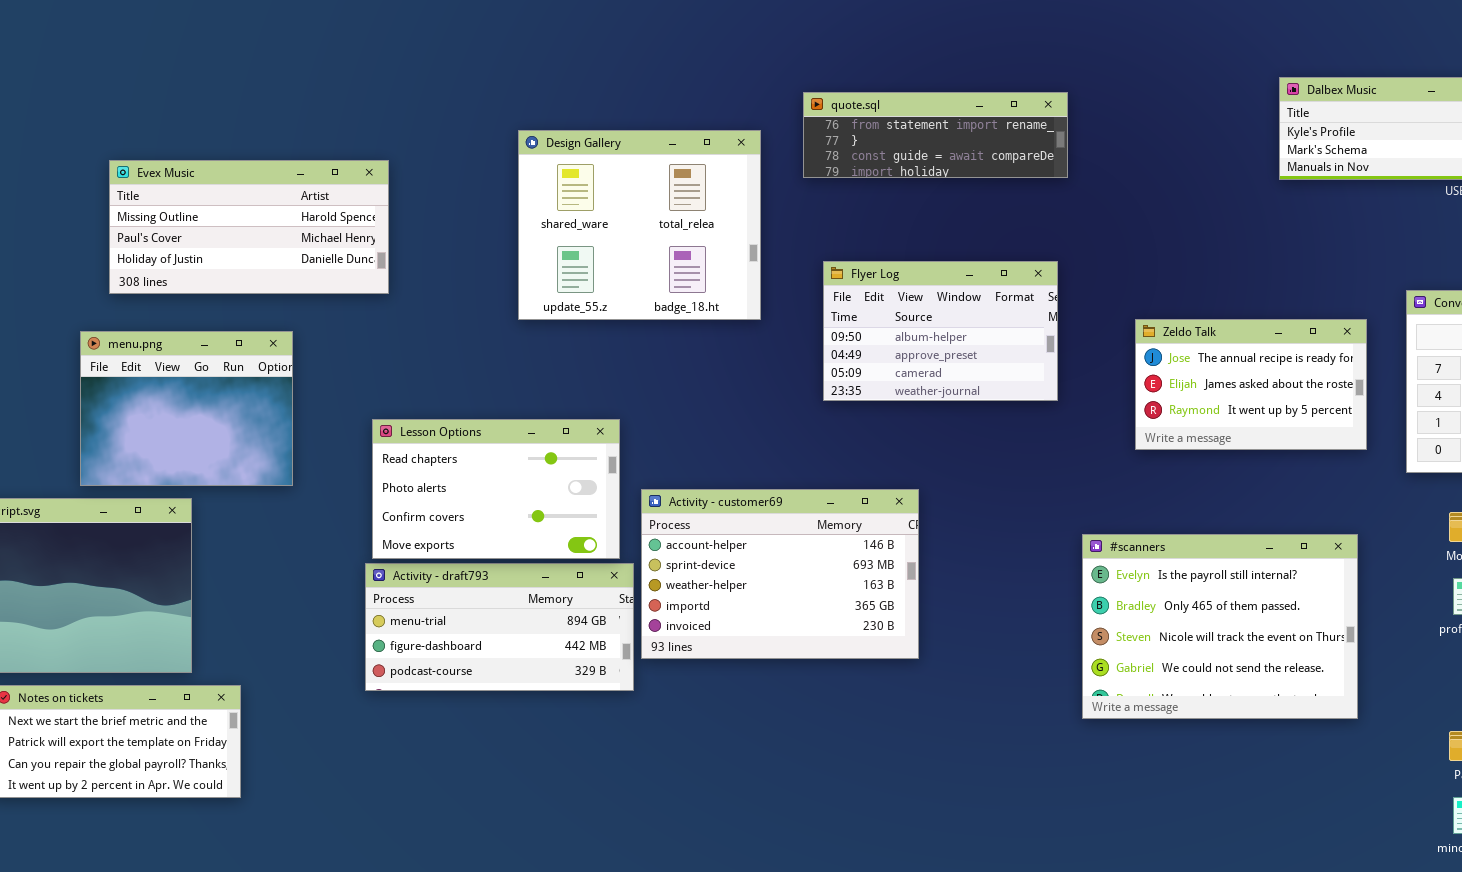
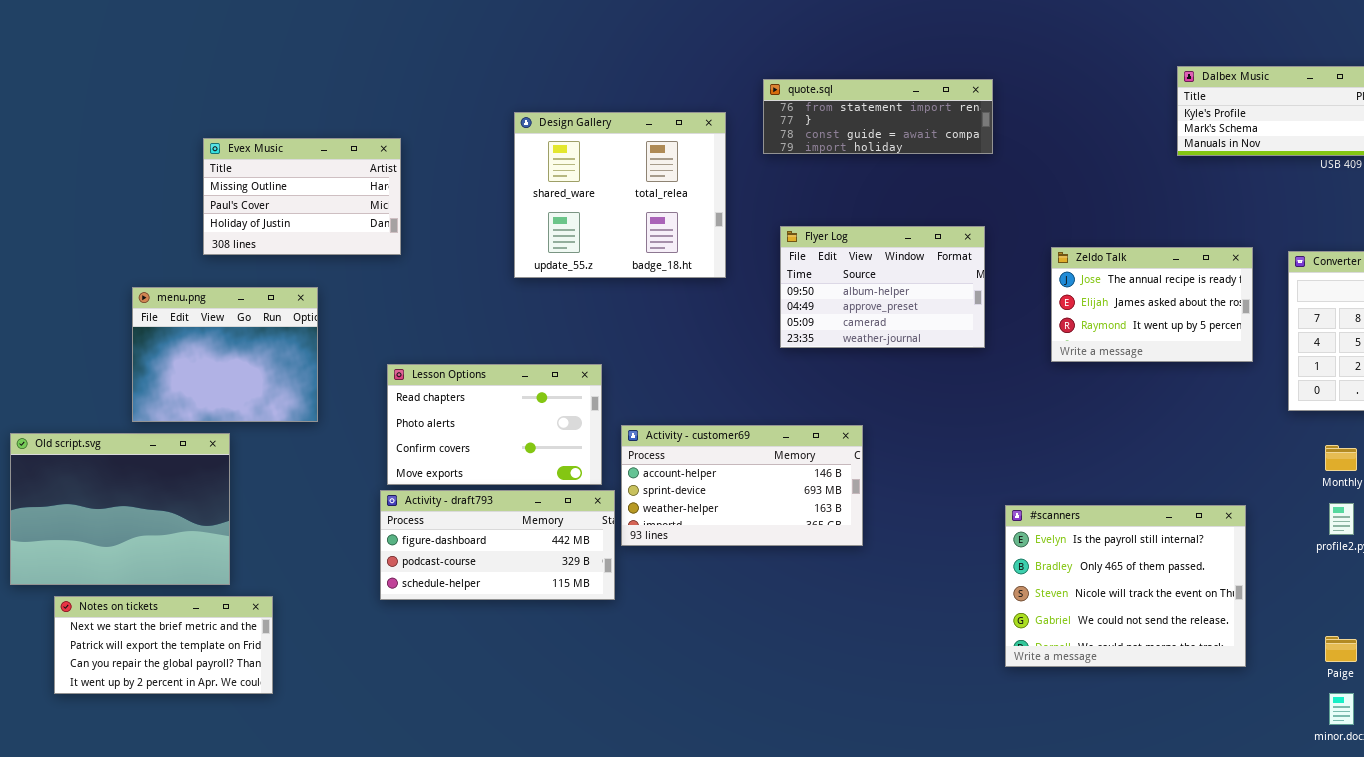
Evex Music: [109,160,389,294] -> [203,138,401,255], resized
Zeldo Talk: [1135,319,1367,450] -> [1051,247,1253,362], moved
Activity - customer69: [641,489,919,659] -> [621,425,863,546], resized
#scanners: [1082,534,1358,719] -> [1005,505,1246,667], moved
Activity - draft793: [365,563,634,691] -> [380,490,615,600], scrolled down 1 row

